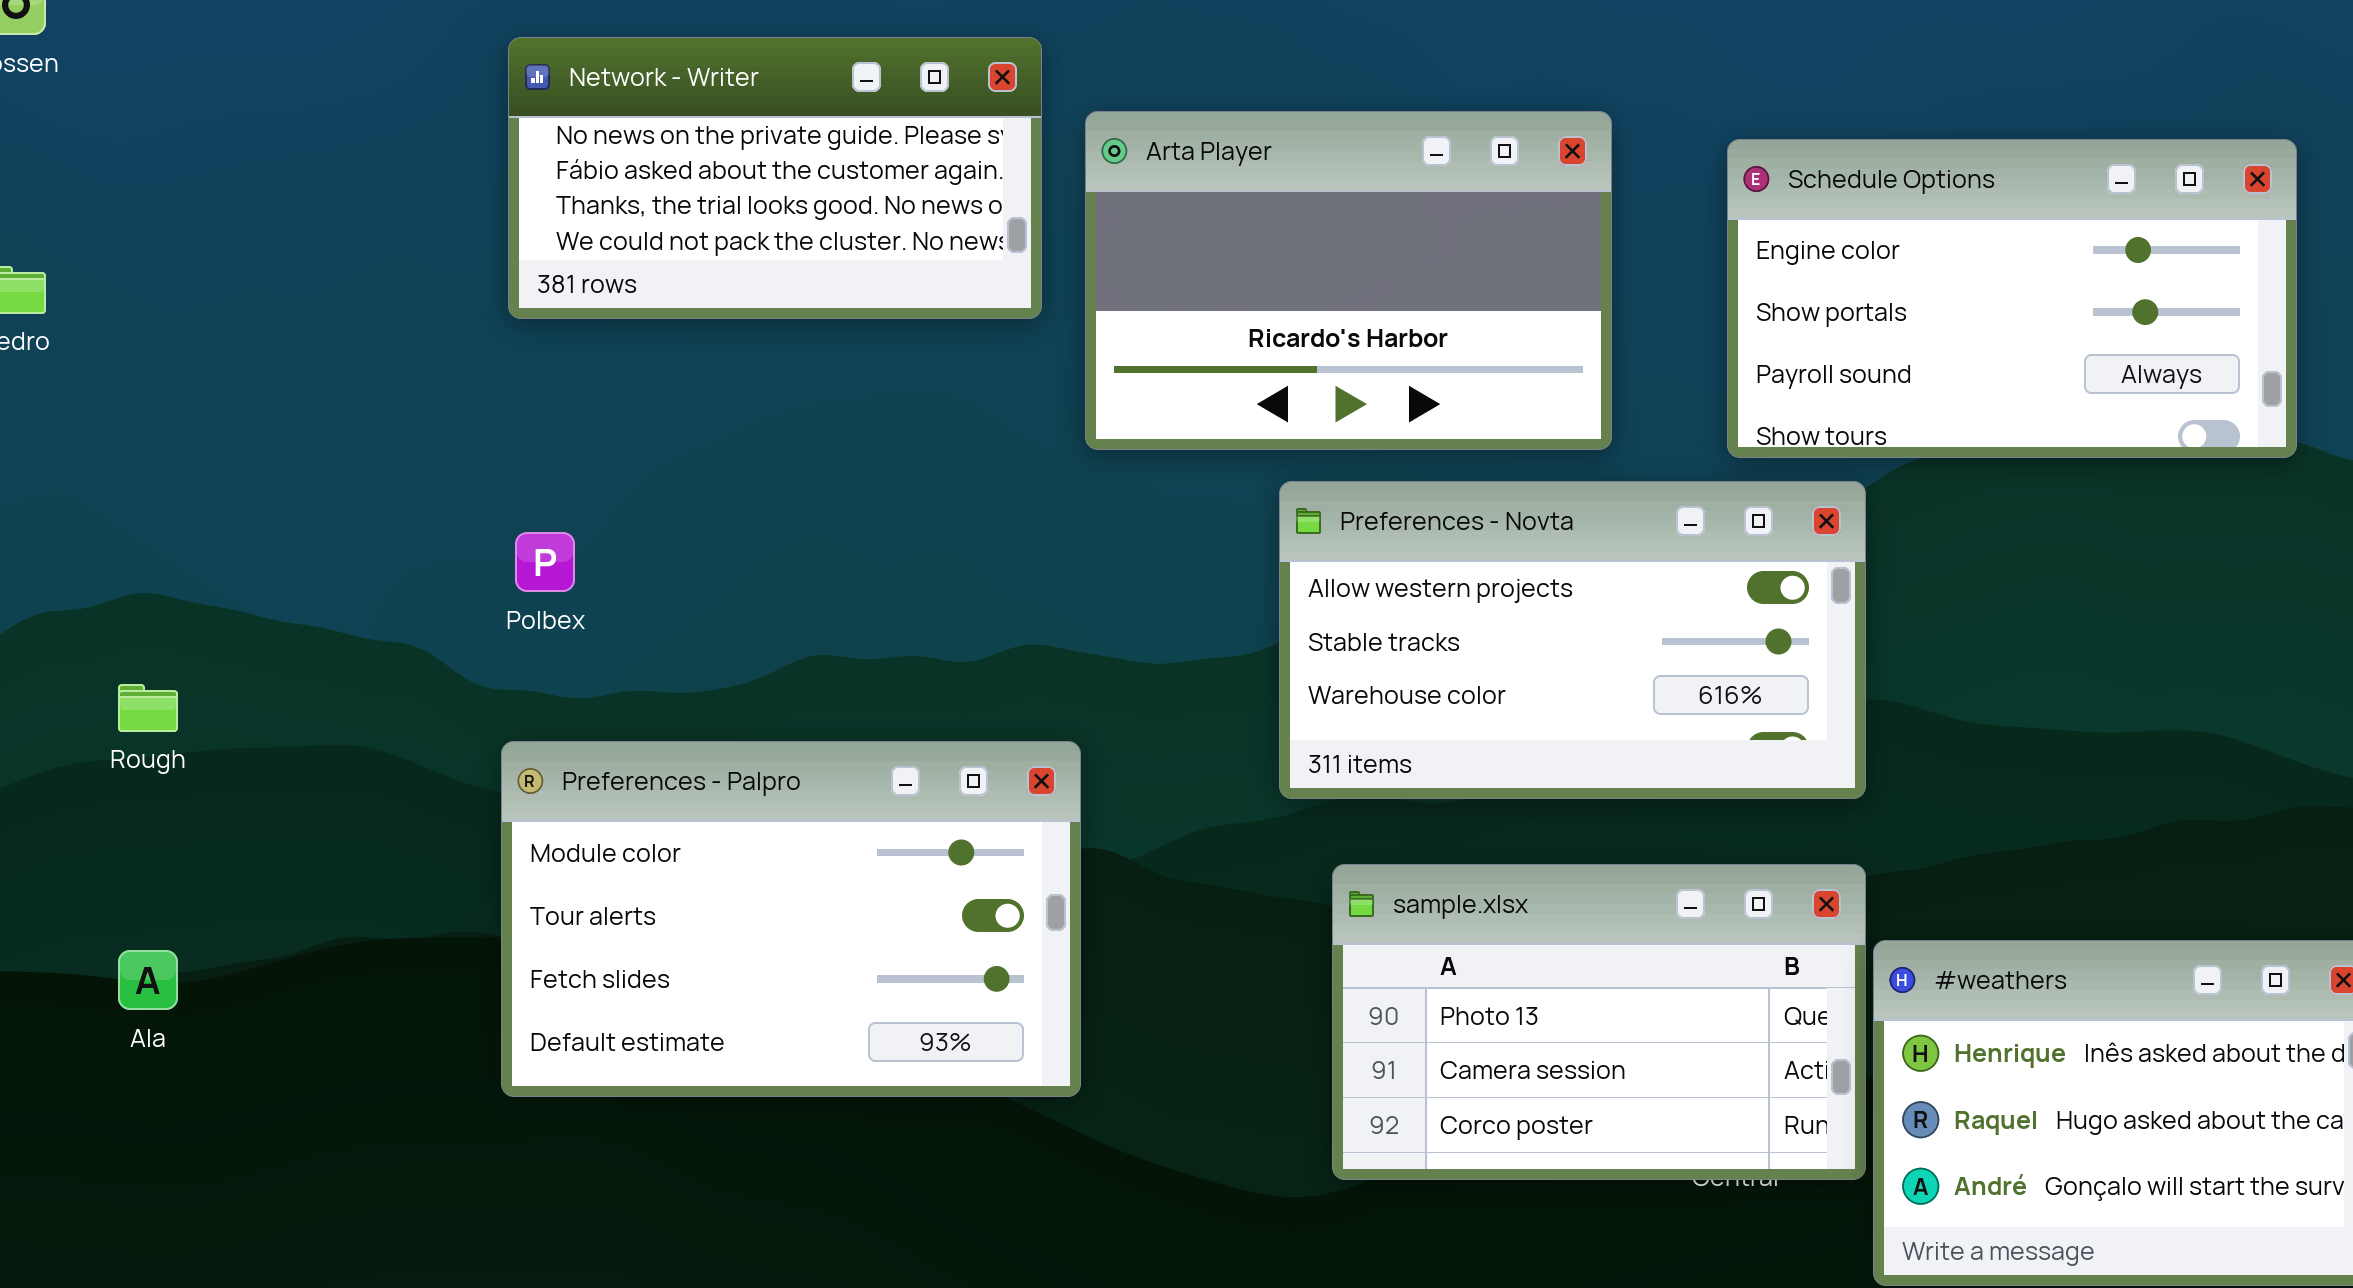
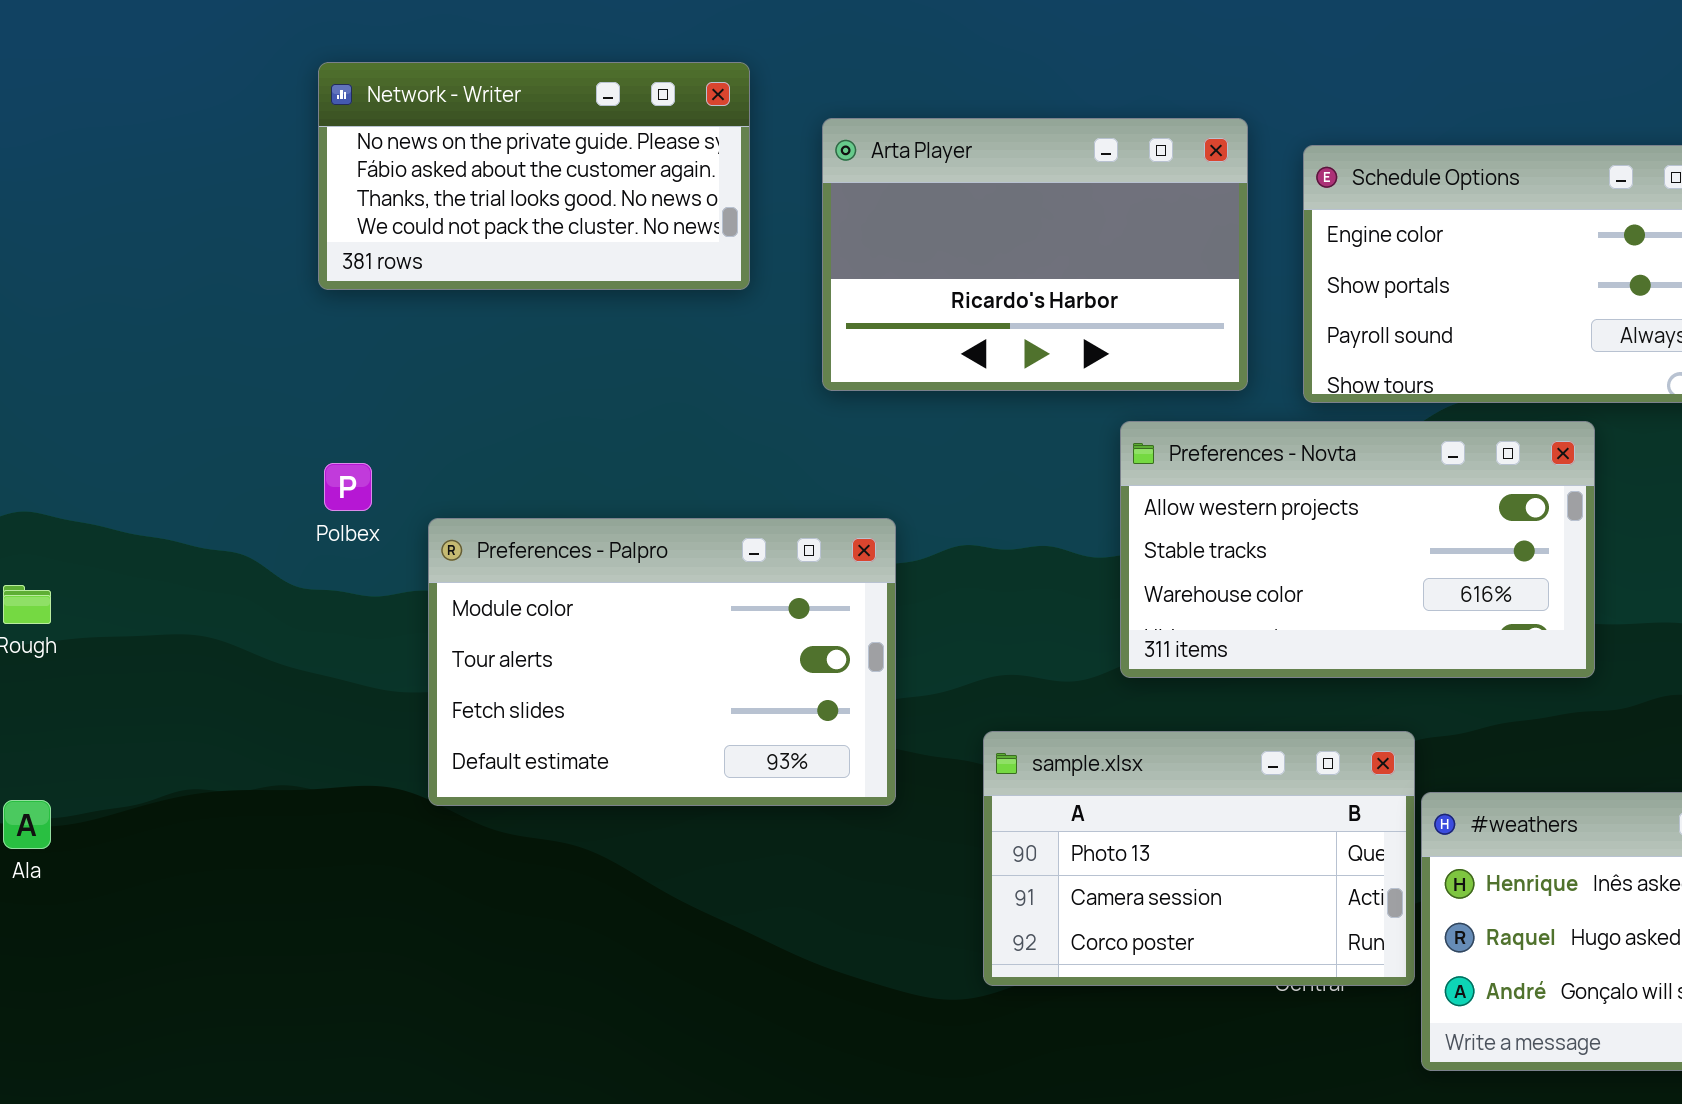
Arta Player: [1085,111,1612,450] -> [822,118,1248,391], moved
Preferences - Novta: [1279,481,1866,799] -> [1120,421,1595,678], moved
Preferences - Palpro: [501,741,1081,1097] -> [428,518,896,806], moved

